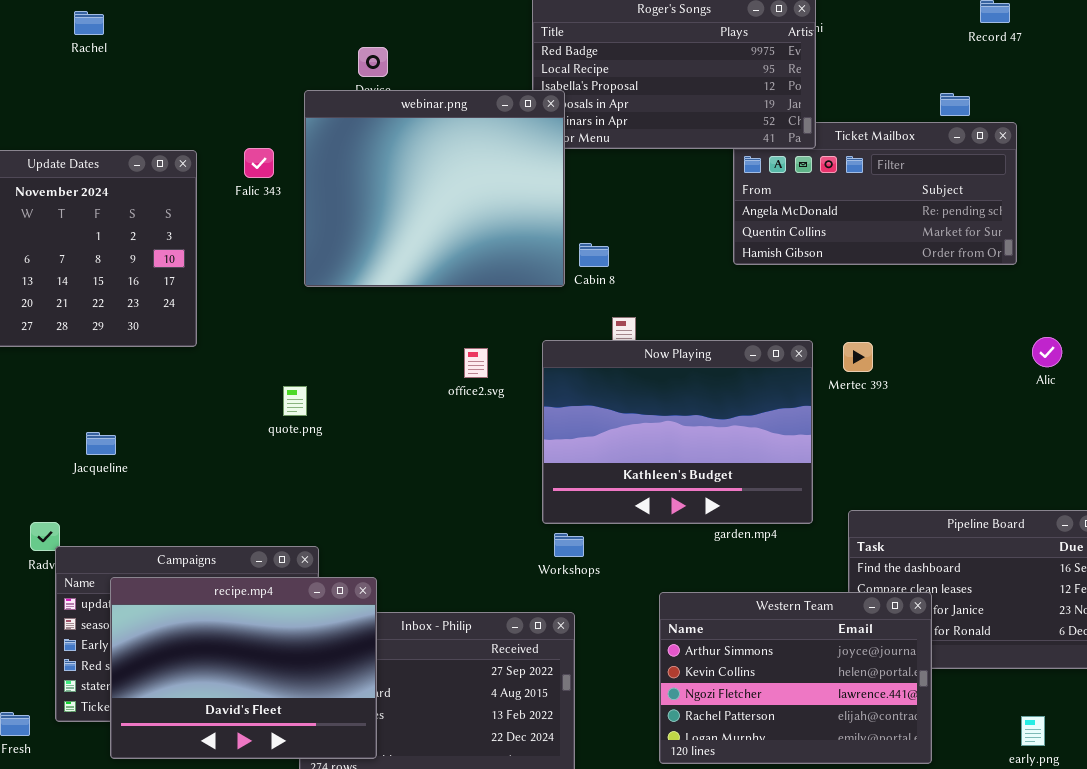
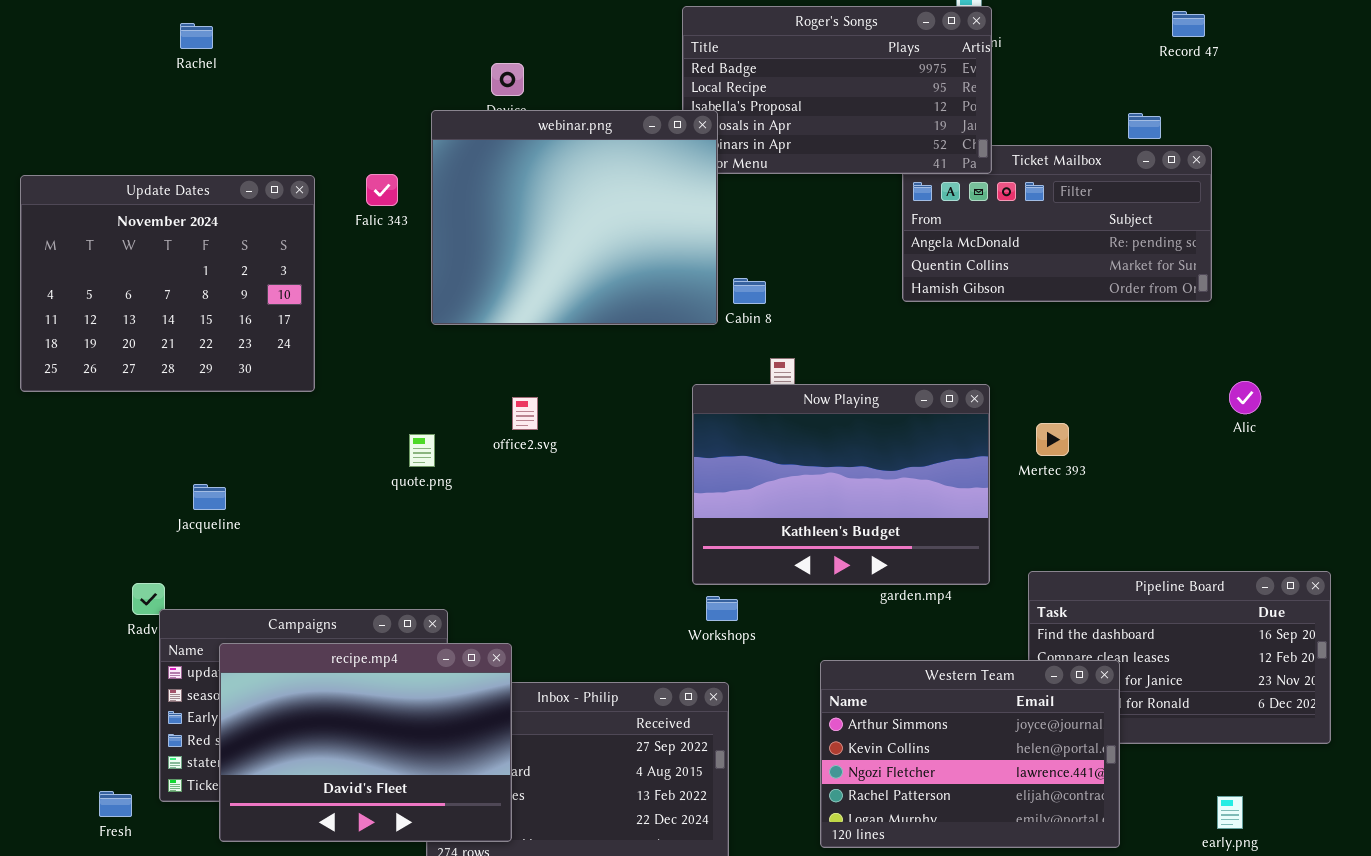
Mertec 393: [843,342,873,372] -> [1036,423,1069,456], moved
office2.svg: [464,348,488,378] -> [512,397,538,430], moved

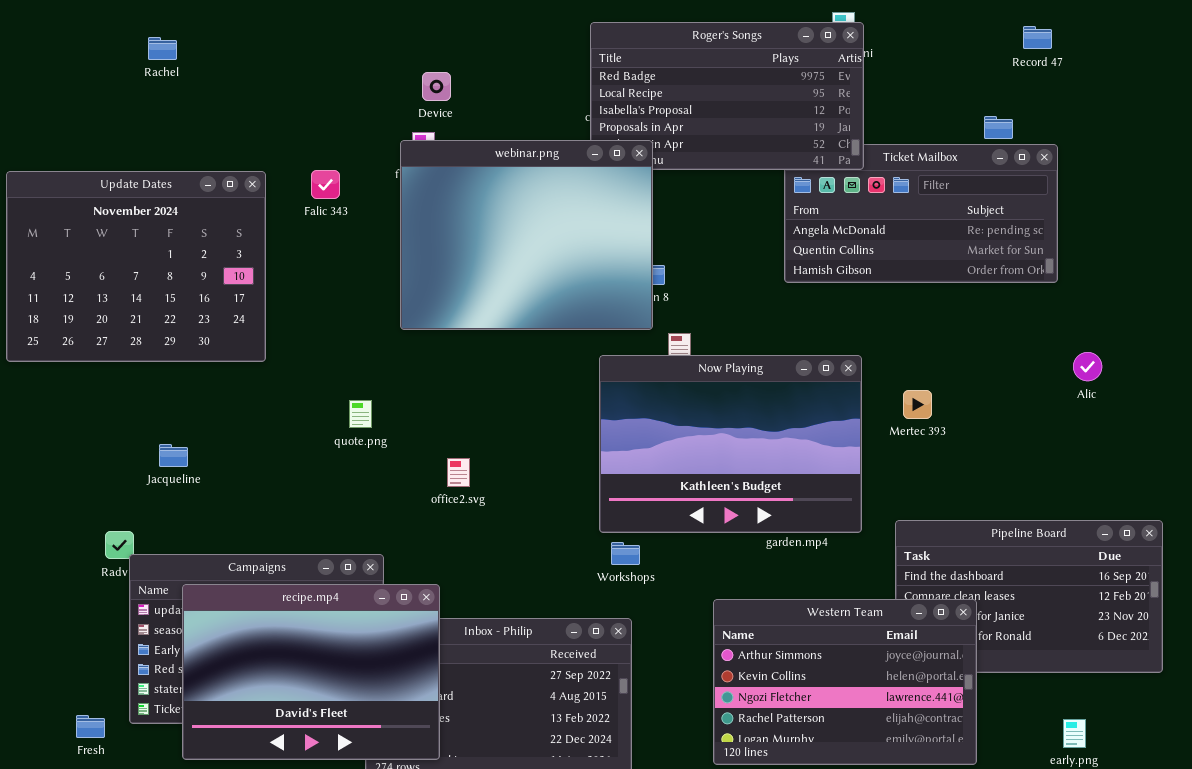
webinar.png: [431,110,718,325] -> [400,140,653,330], moved
office2.svg: [512,397,538,430] -> [447,458,470,487], moved

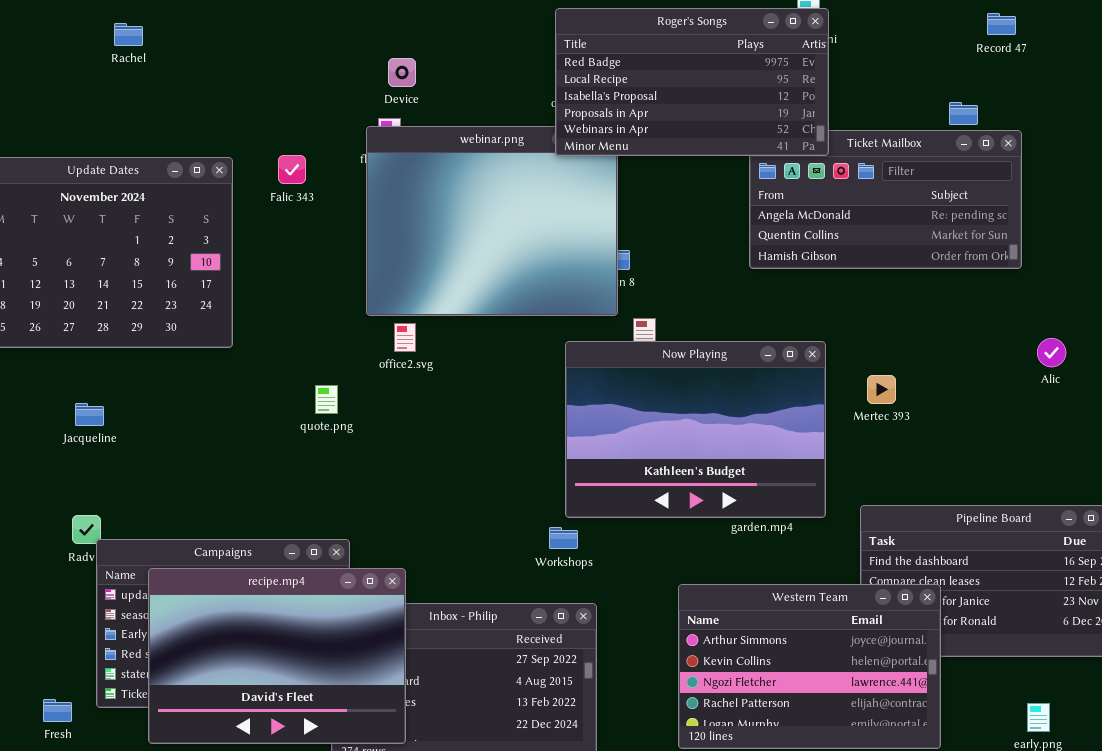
Roger's Songs: [590,22,864,170] -> [555,8,829,156], raised
Jacqueline: [159,444,188,467] -> [75,403,104,426], moved
office2.svg: [447,458,470,487] -> [394,323,416,352], moved
Workshops: [611,542,640,565] -> [549,527,578,549], moved

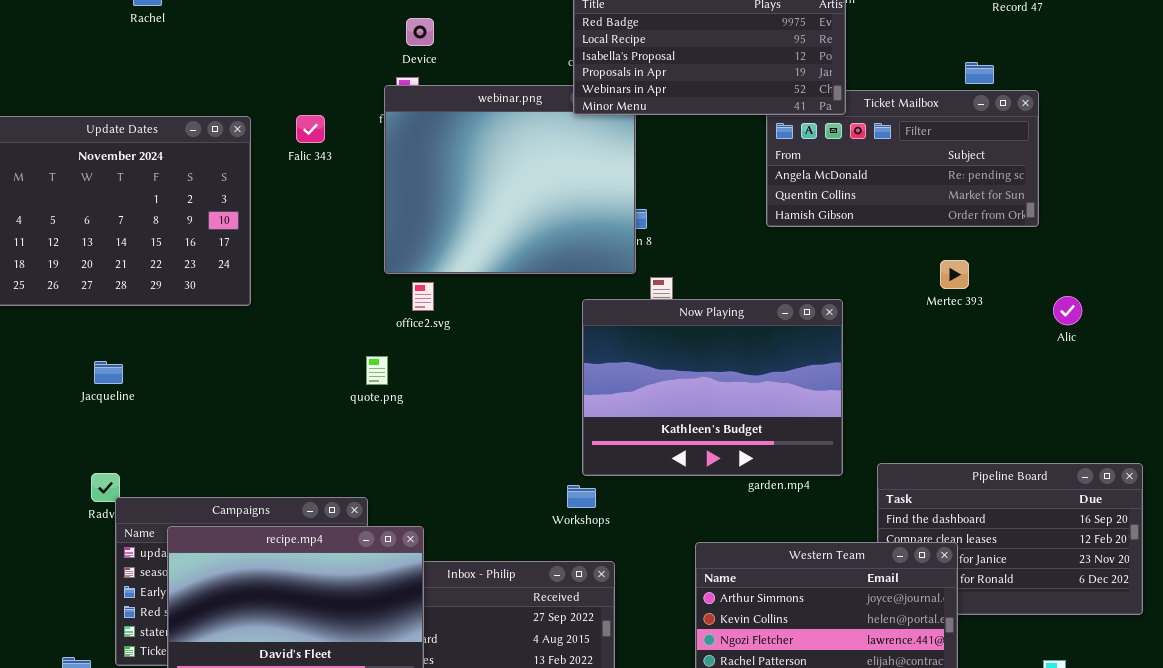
Mertec 393: [867,375,896,404] -> [940,260,969,289], moved
quote.png: [315,385,338,414] -> [366,356,388,385], moved

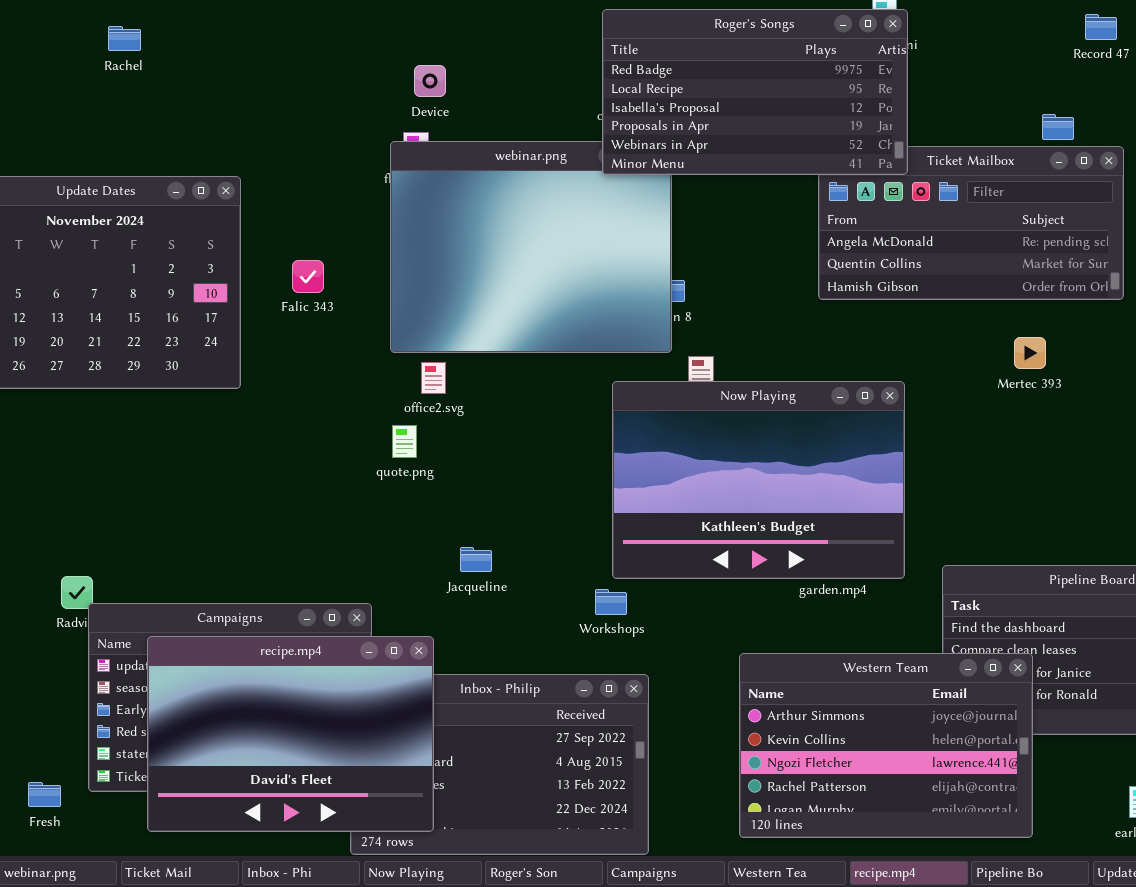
Falic 343: [296,115,325,143] -> [292,260,324,293], moved
quote.png: [366,356,388,385] -> [392,425,417,458], moved
Jacqueline: [94,361,123,384] -> [460,547,492,572], moved

